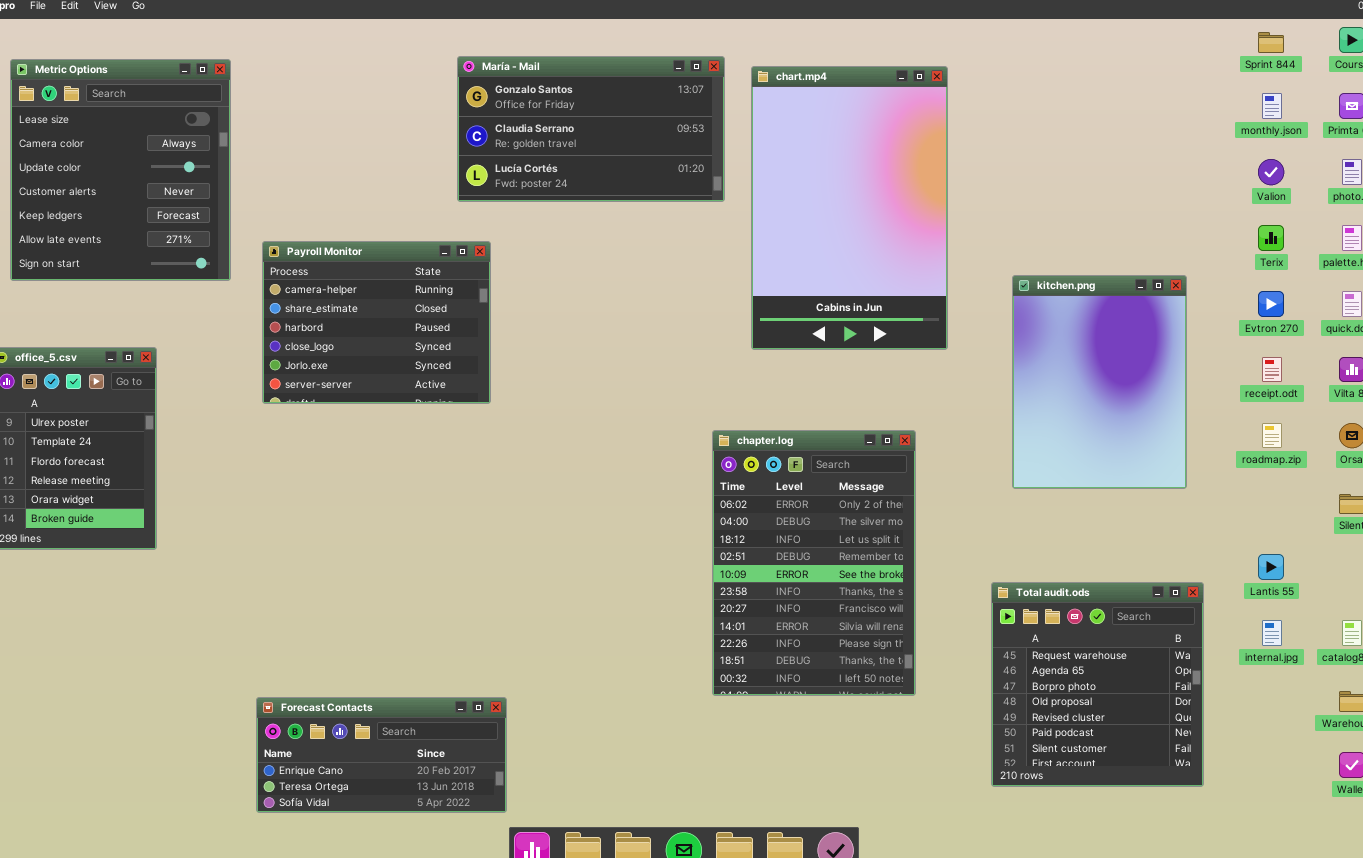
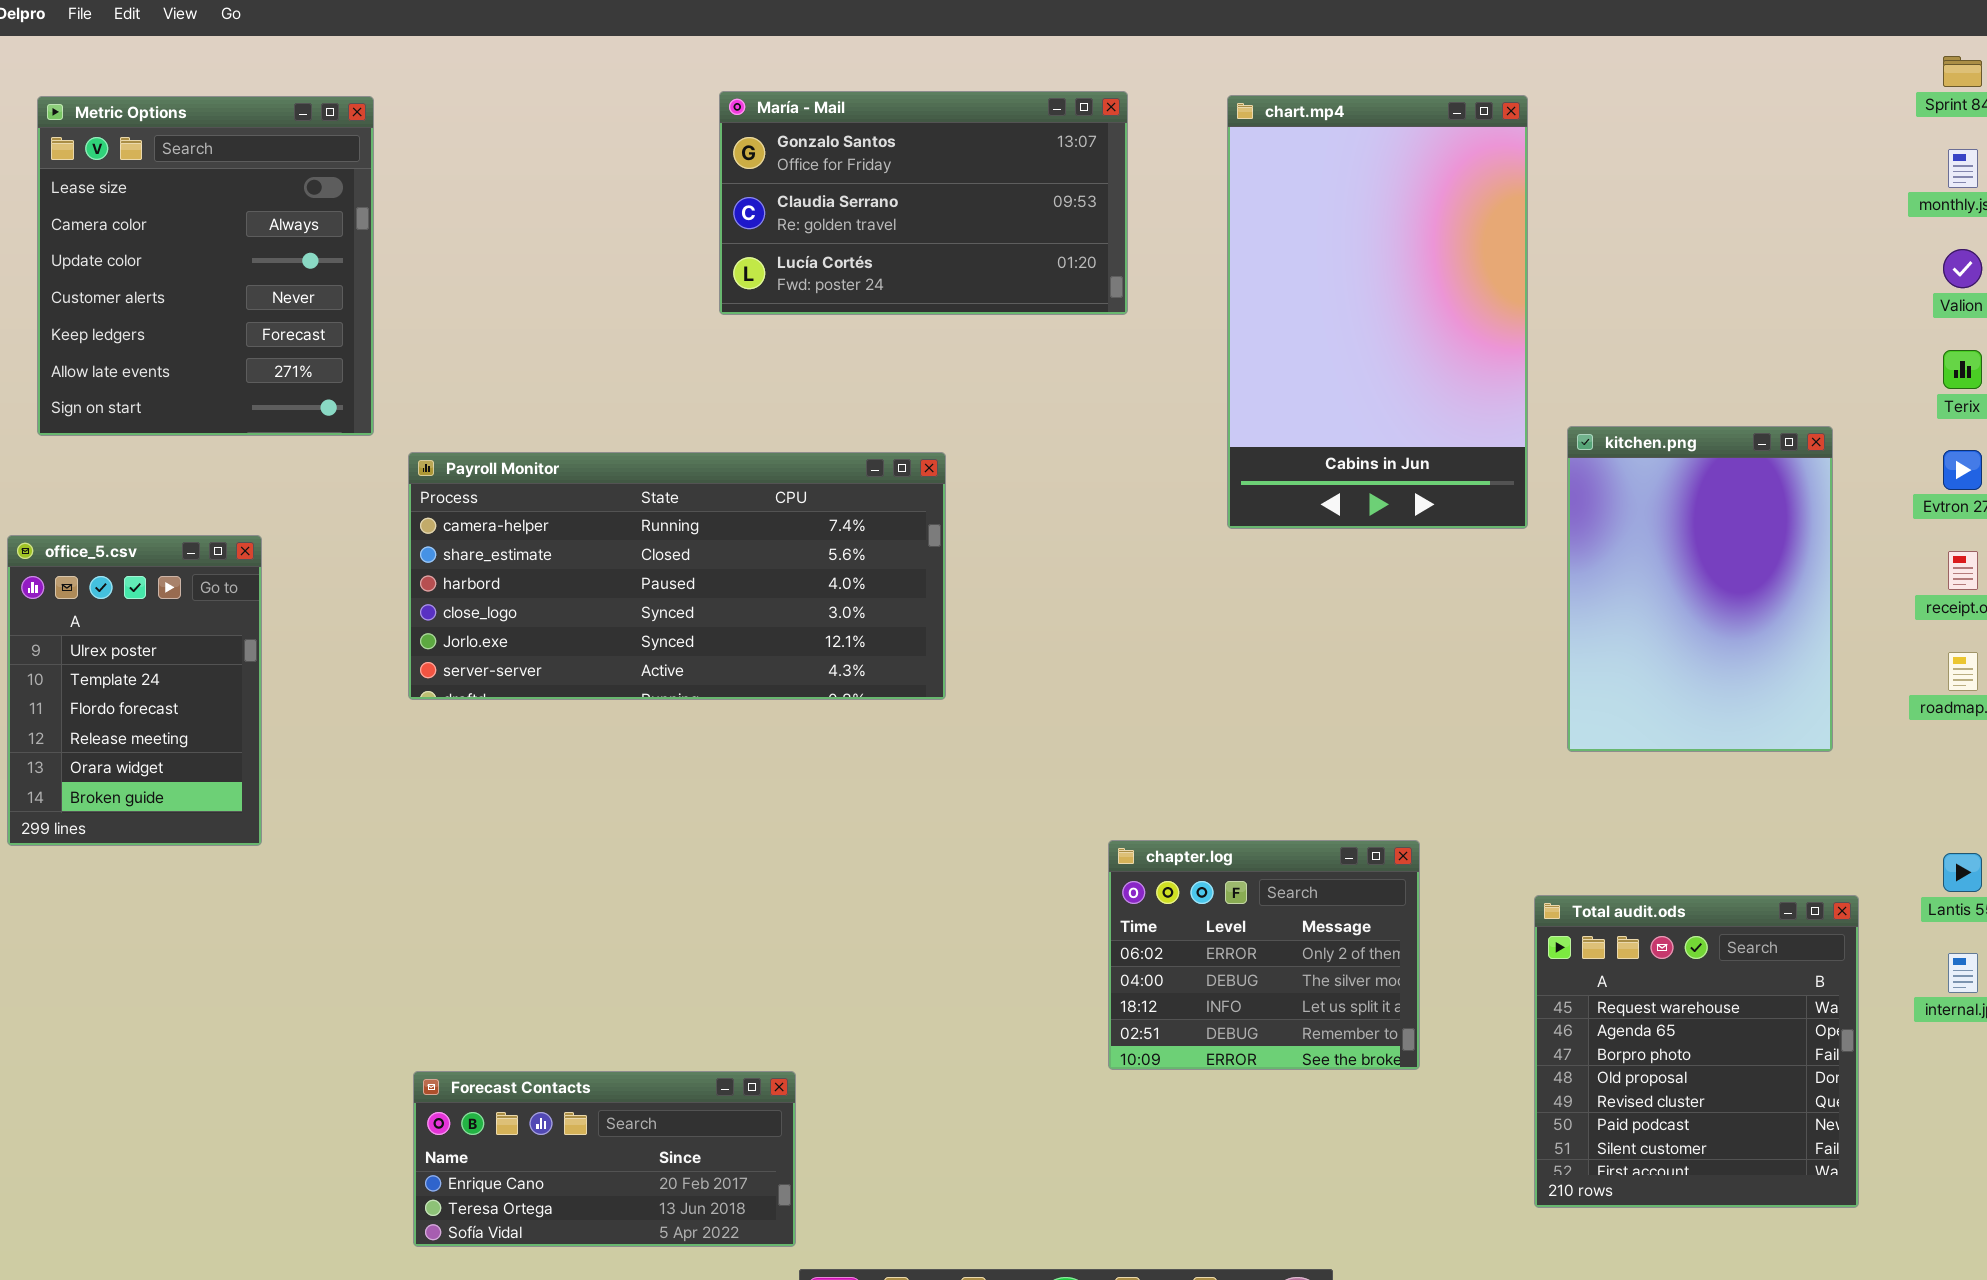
chart.mp4: [751,66,948,350] -> [1227,95,1528,529], moved
Payroll Monitor: [262,241,491,404] -> [408,452,946,700], moved, resized
chapter.log: [712,430,916,696] -> [1108,840,1420,1070], resized

